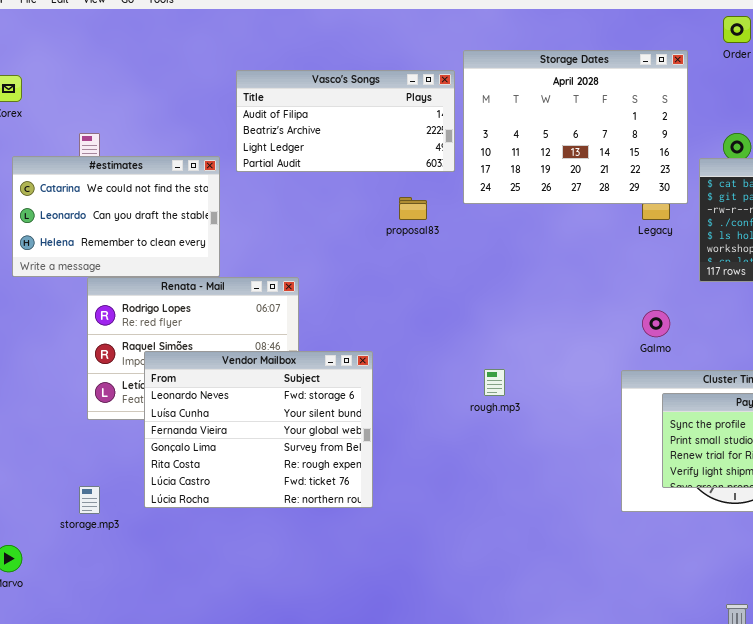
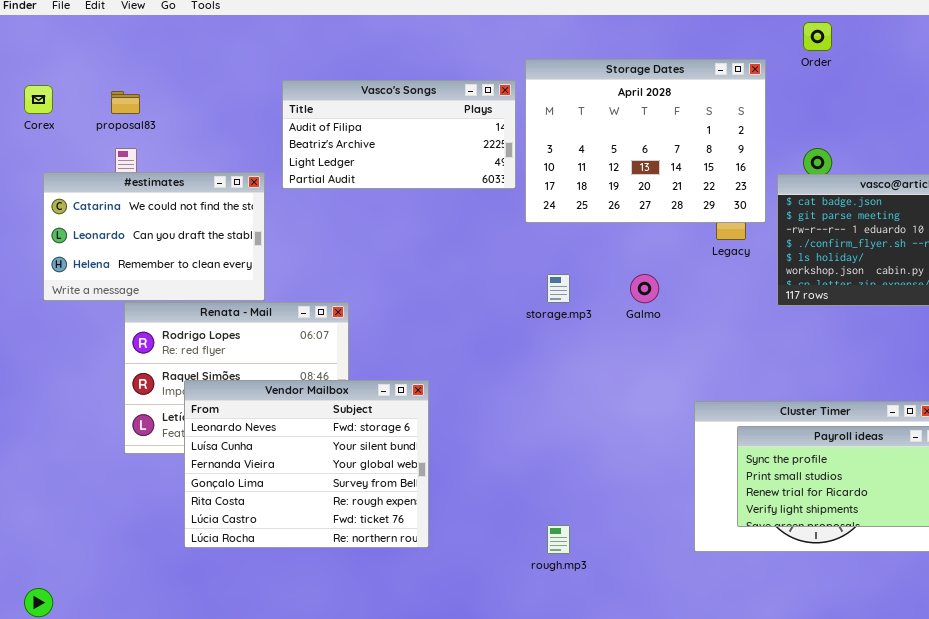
proposal83: [399,197,427,220] -> [111,91,140,114], moved
Galmo: [642,310,670,337] -> [630,274,659,303], moved
rough.mp3: [484,369,505,396] -> [547,525,570,554], moved
storage.mp3: [79,486,100,514] -> [547,274,570,303], moved

